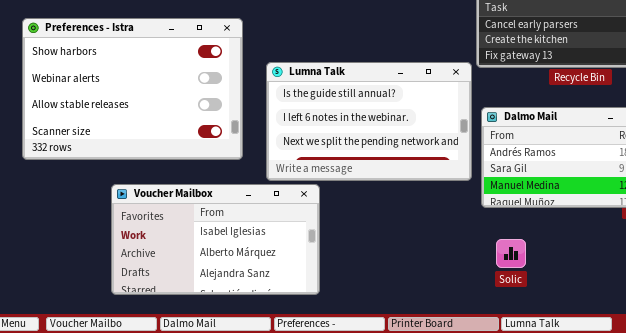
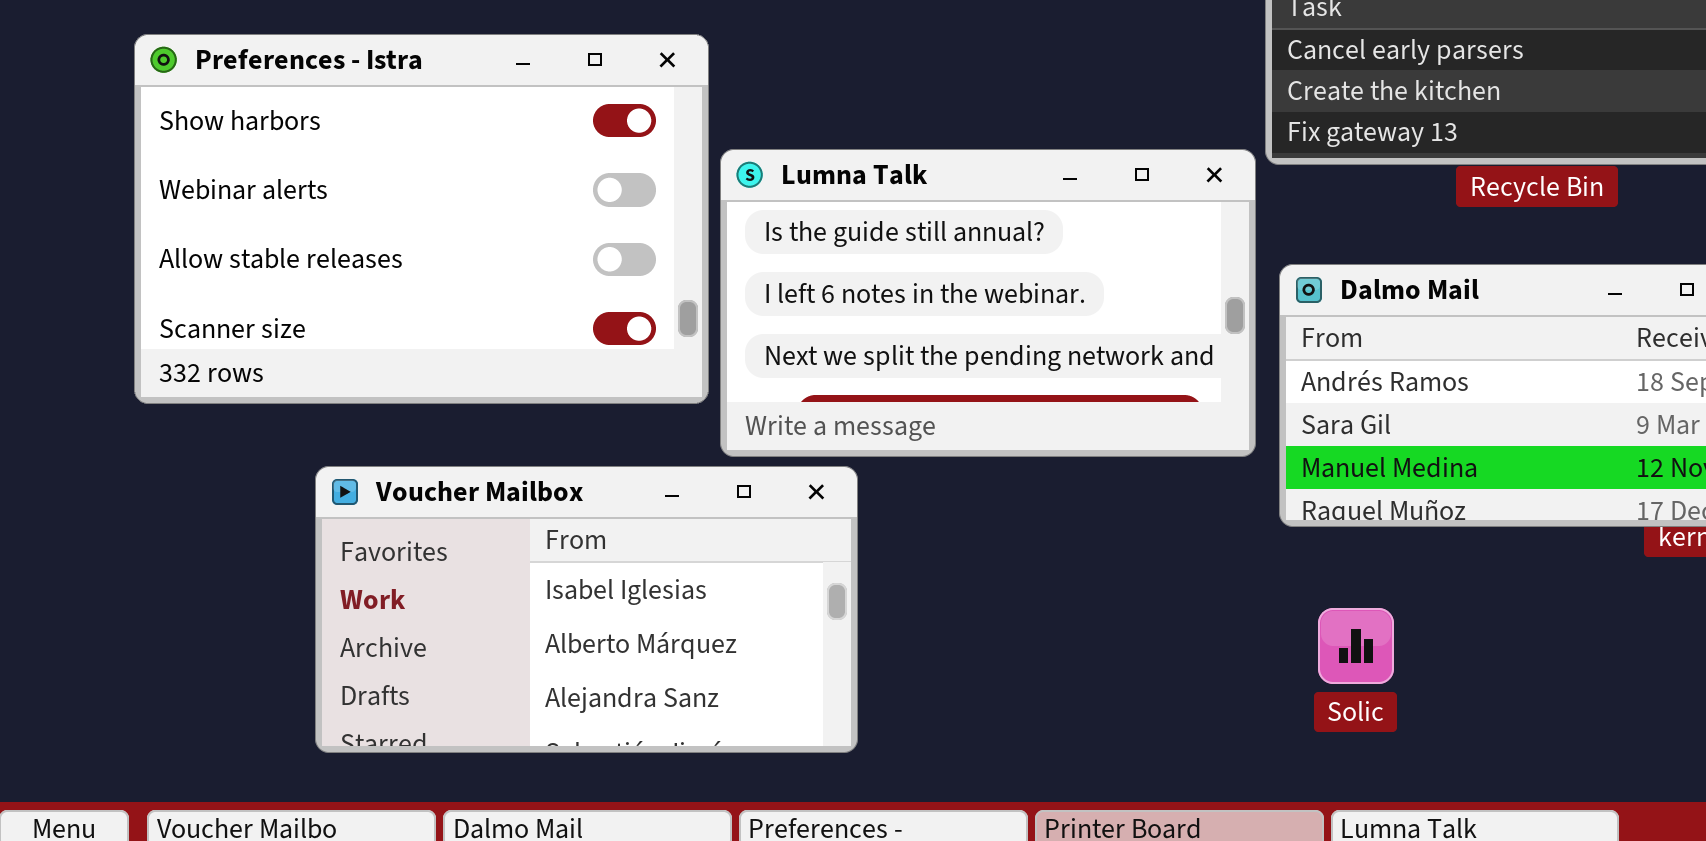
Preferences - Istra: [22,18,243,160] -> [134,34,709,404], moved

